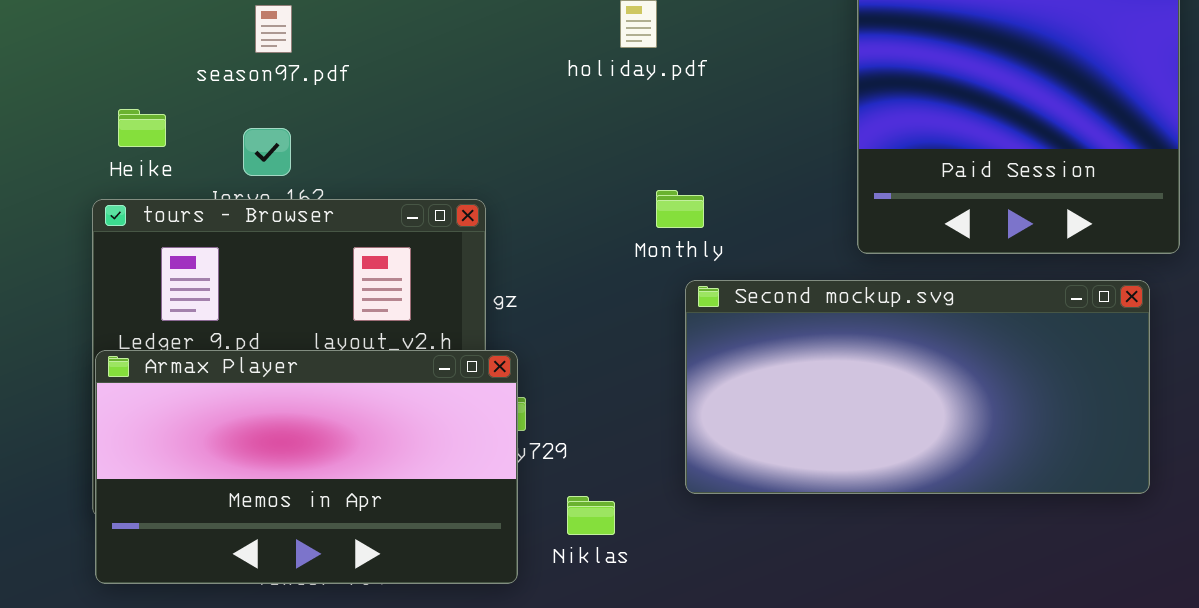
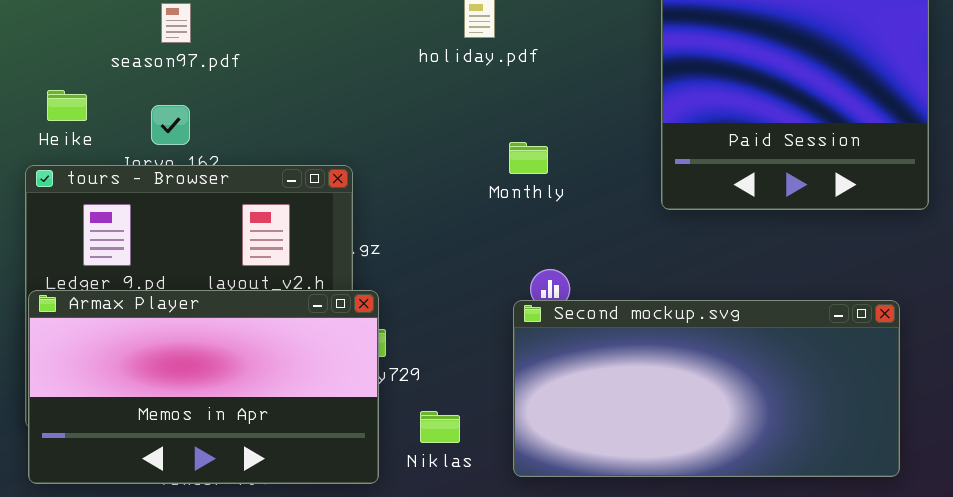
Monthly: [656,190,704,228] -> [509,142,548,174], moved
Second mockup.svg: [685,280,1150,494] -> [513,300,900,477], moved

